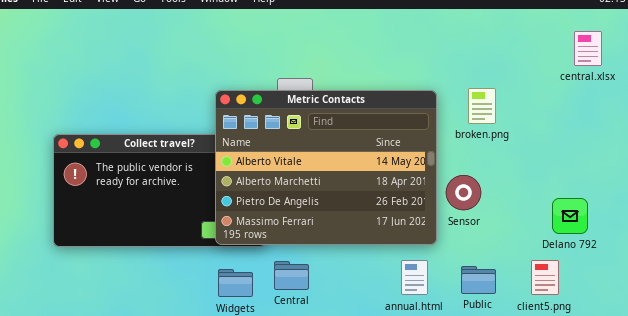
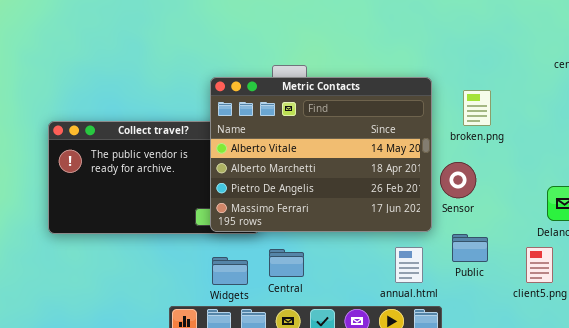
broken.png: [468,88,496,124] -> [463,90,491,126], moved
Public: [461,266,496,294] -> [452,234,488,262], moved

